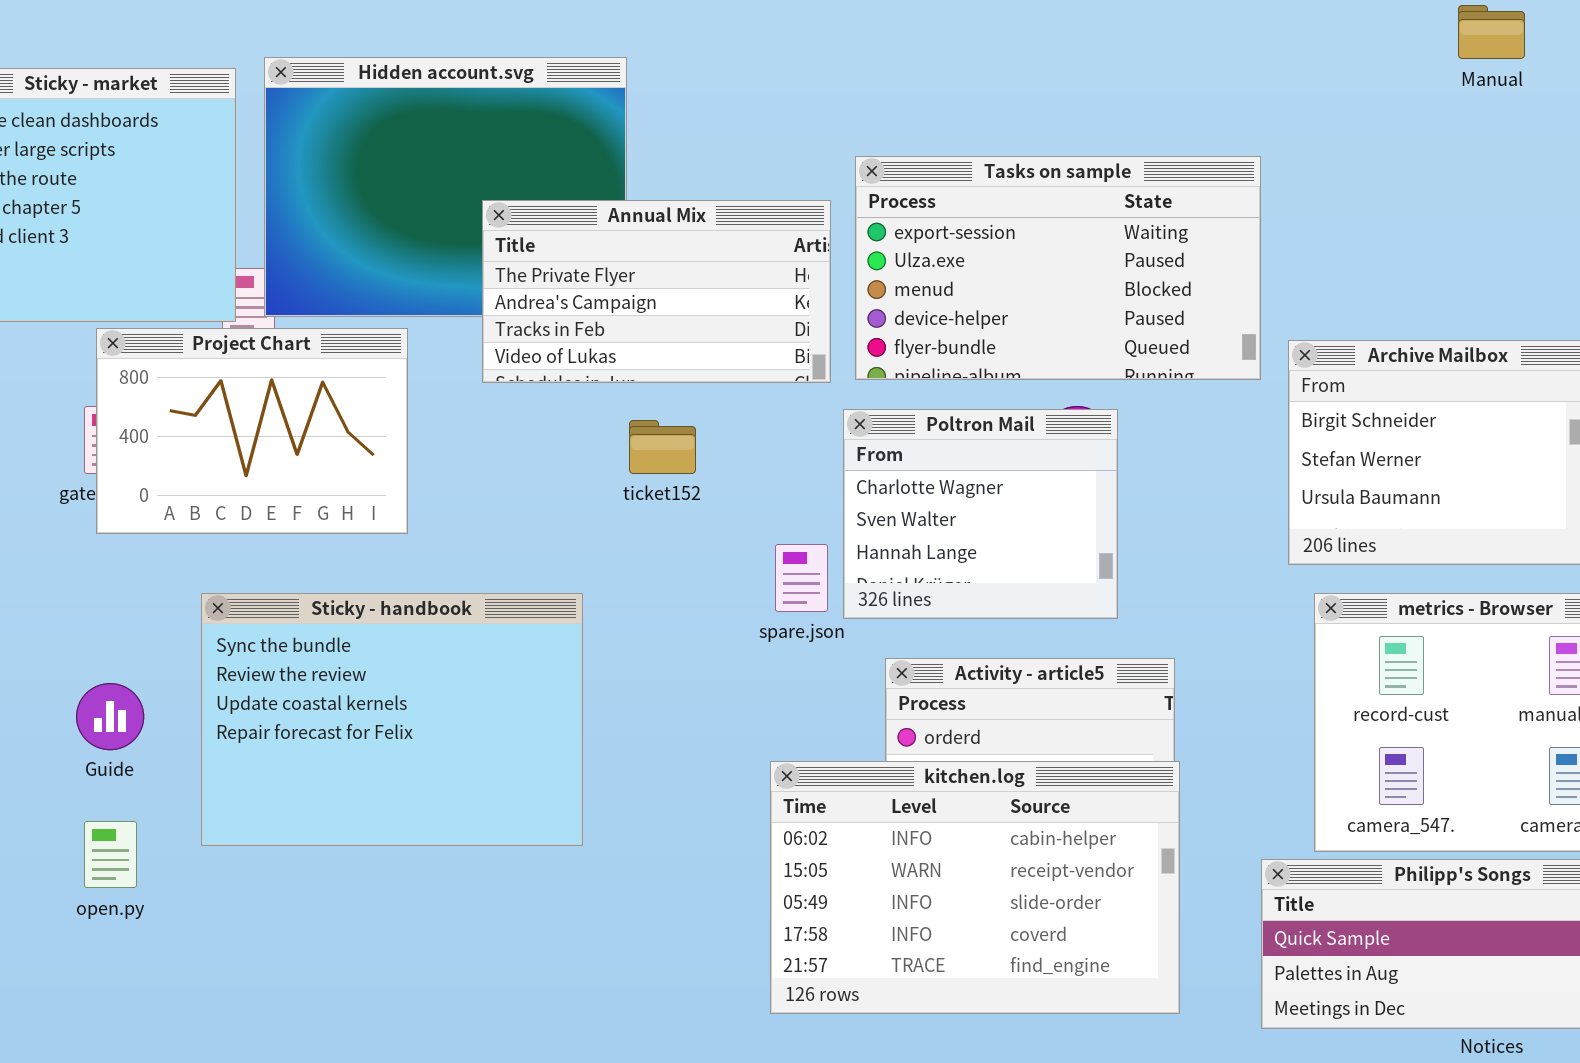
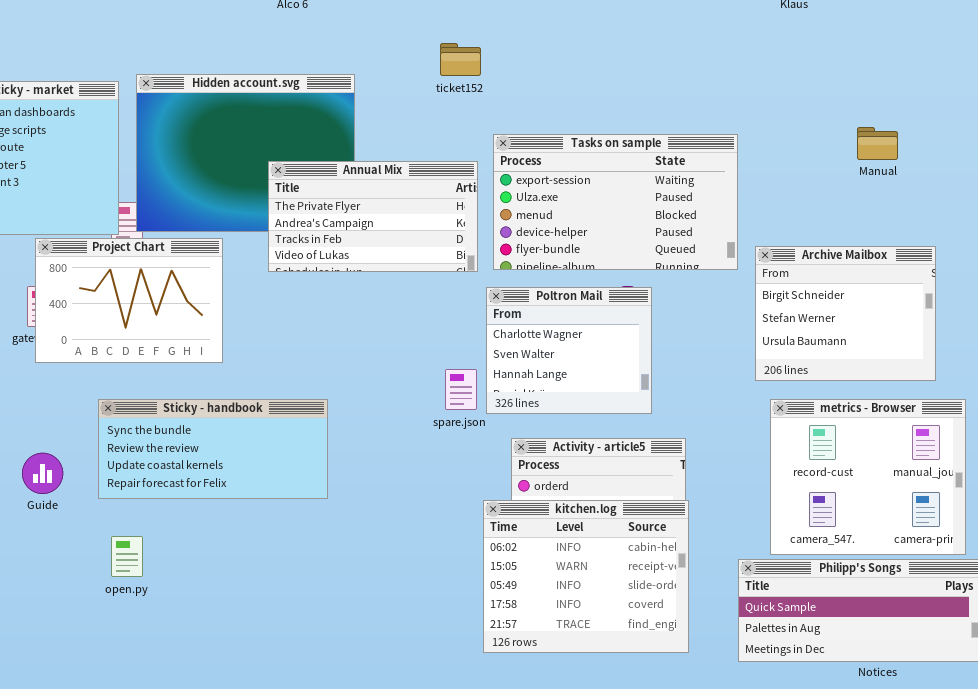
Manual: [1458,5,1525,59] -> [857,127,898,160], moved
ticket152: [629,420,696,474] -> [440,43,481,76], moved
Sticky - handbook: [201,593,583,846] -> [98,399,328,499], resized
kitchen.log: [770,761,1180,1014] -> [483,500,689,653], resized
open.py: [84,821,137,888] -> [111,536,143,577], moved

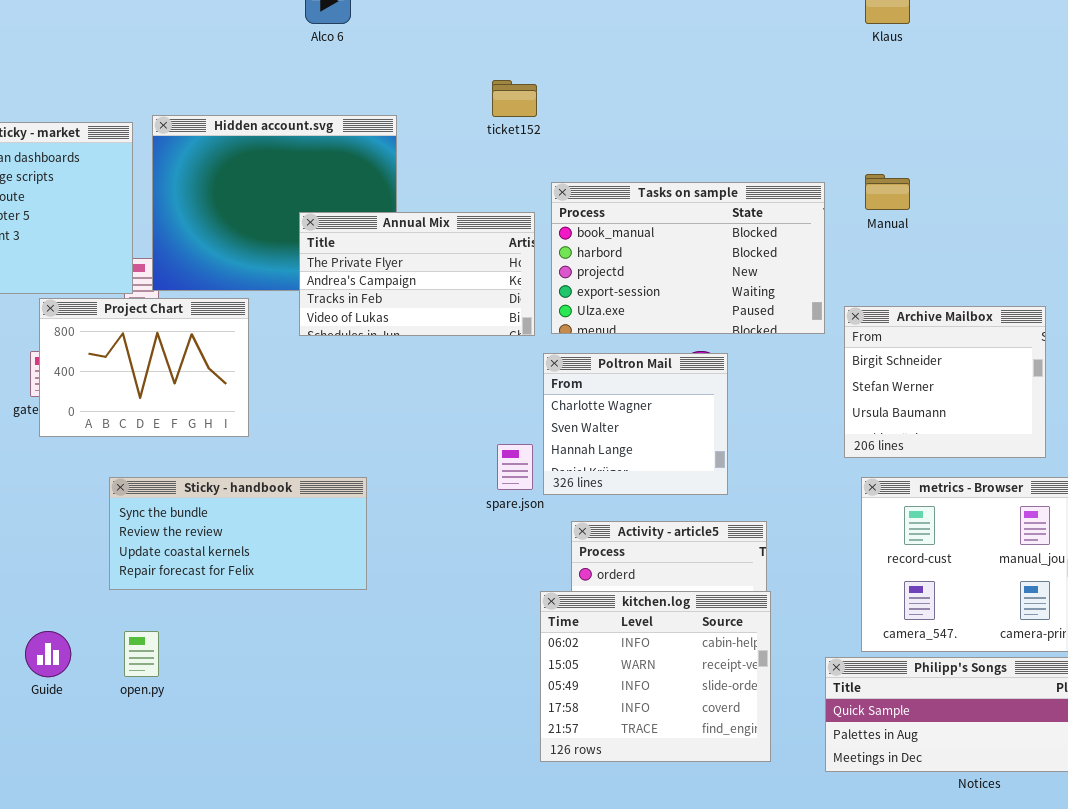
Manual: [857,127,898,160] -> [865,174,910,210], moved
Tasks on sample: [493,134,738,270] -> [551,182,825,334], scrolled up 3 rows
Guide: [22,453,63,494] -> [25,631,71,677], moved

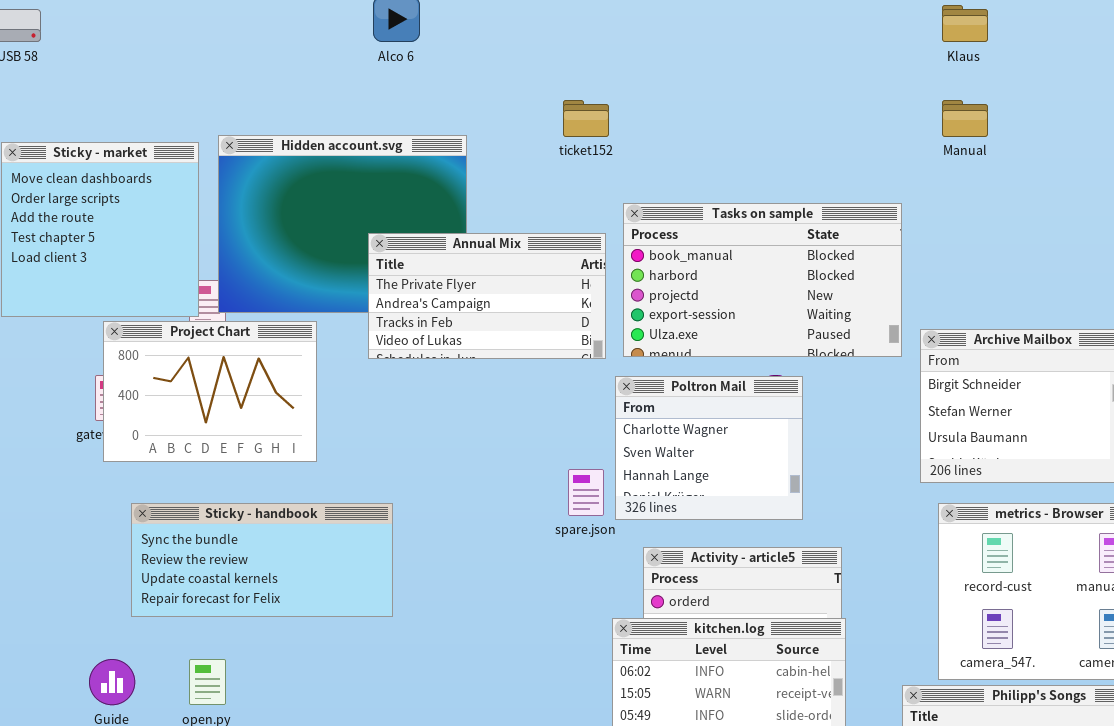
Manual: [865,174,910,210] -> [942,100,988,137], moved
Sticky - handbook: [109,477,367,590] -> [131,503,393,617], moved

